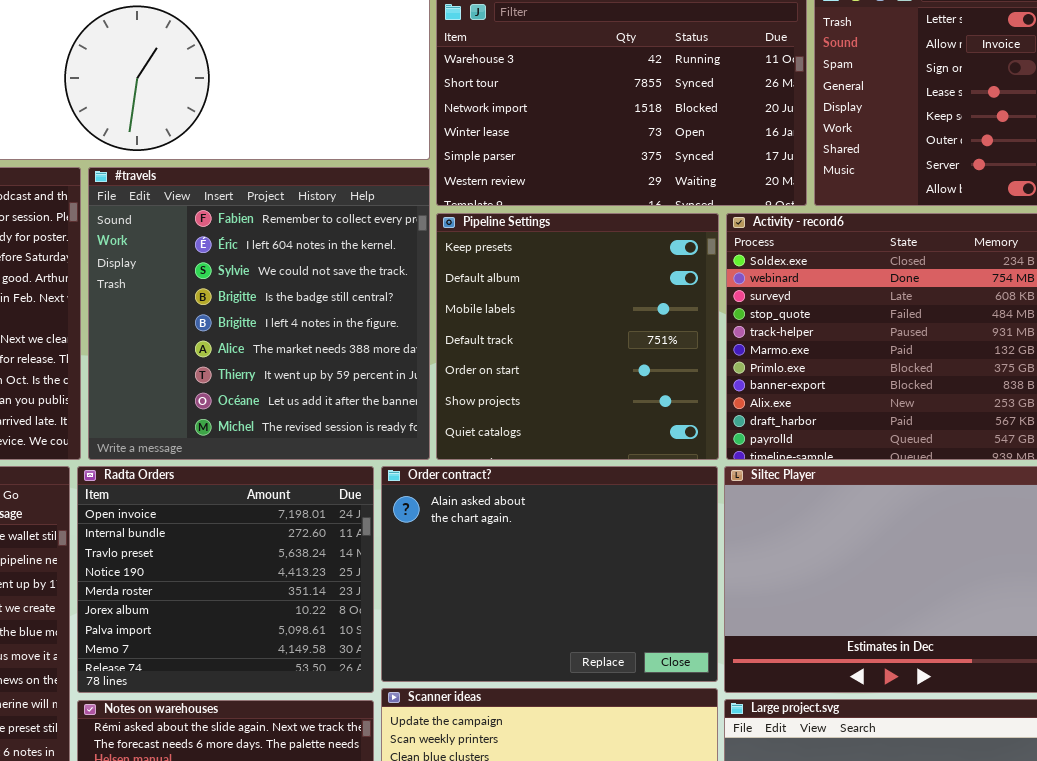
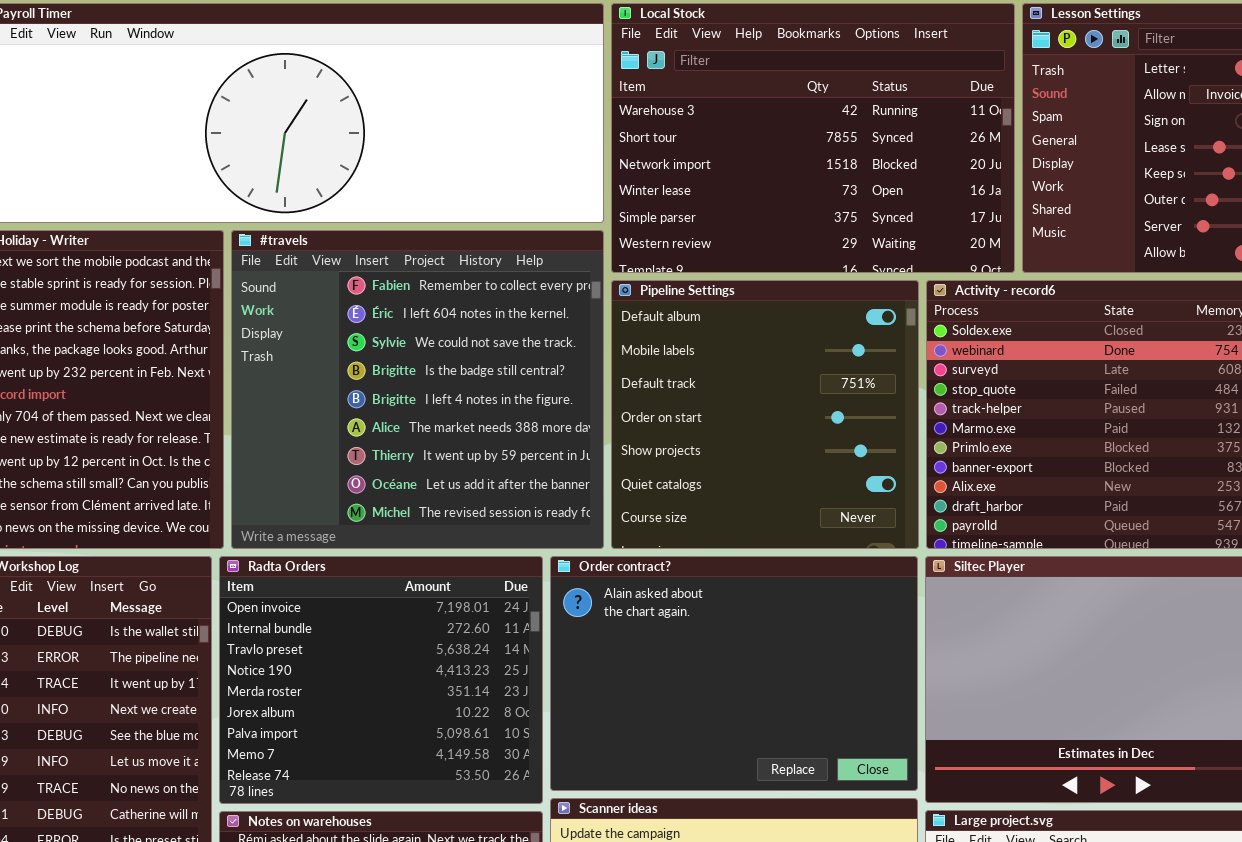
Pipeline Settings: [436,213,719,460] -> [611,280,919,549], scrolled down 1 row

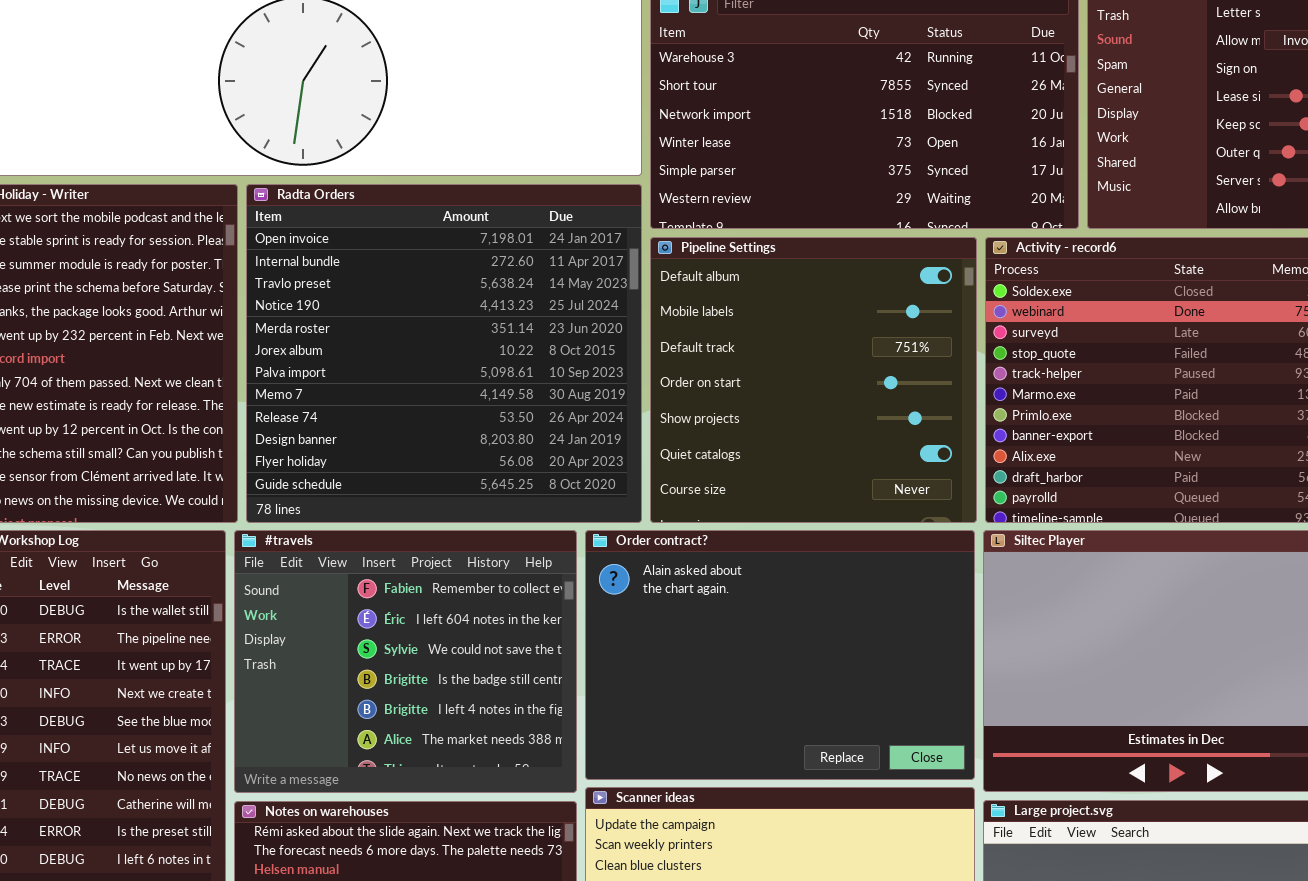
#travels: [231,230,604,549] -> [234,530,577,793], moved, resized
Radta Orders: [219,556,543,804] -> [246,184,642,523], moved, resized

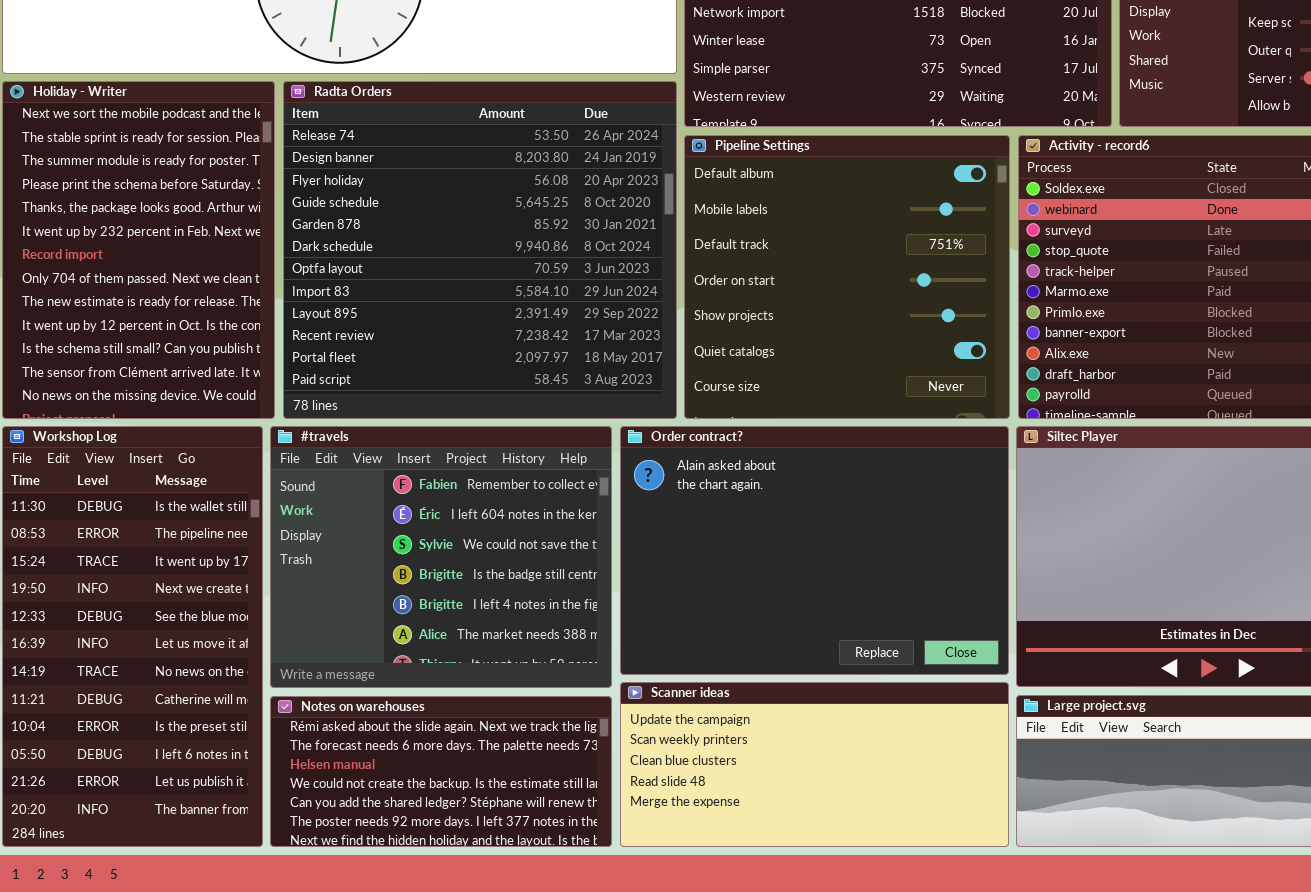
Radta Orders: [246,184,642,523] -> [283,81,677,419], scrolled down 8 rows

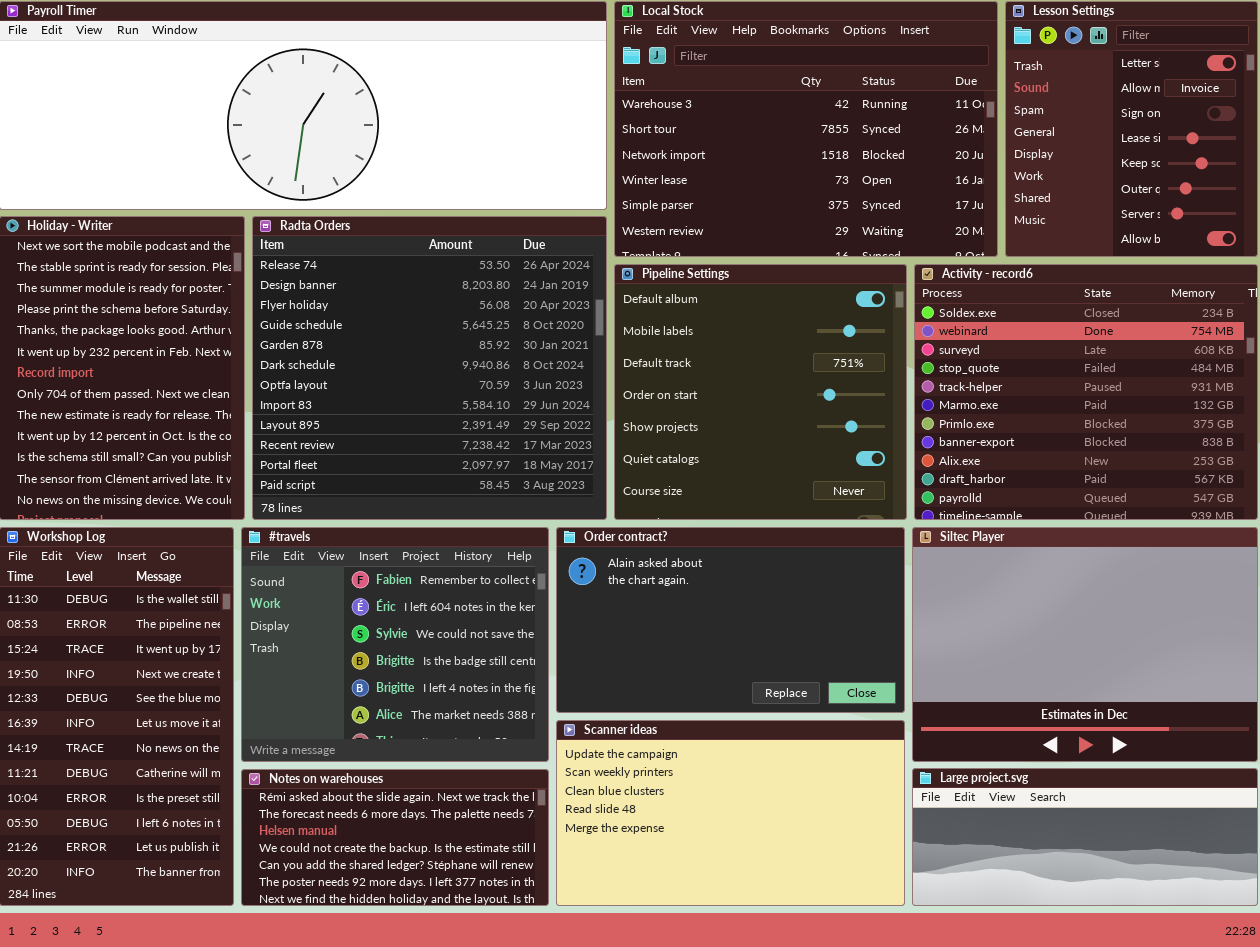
Order contract?: [620,426,1009,675] -> [556,527,905,713], resized
Scanner ideas: [620,682,1009,847] -> [556,720,905,906], resized

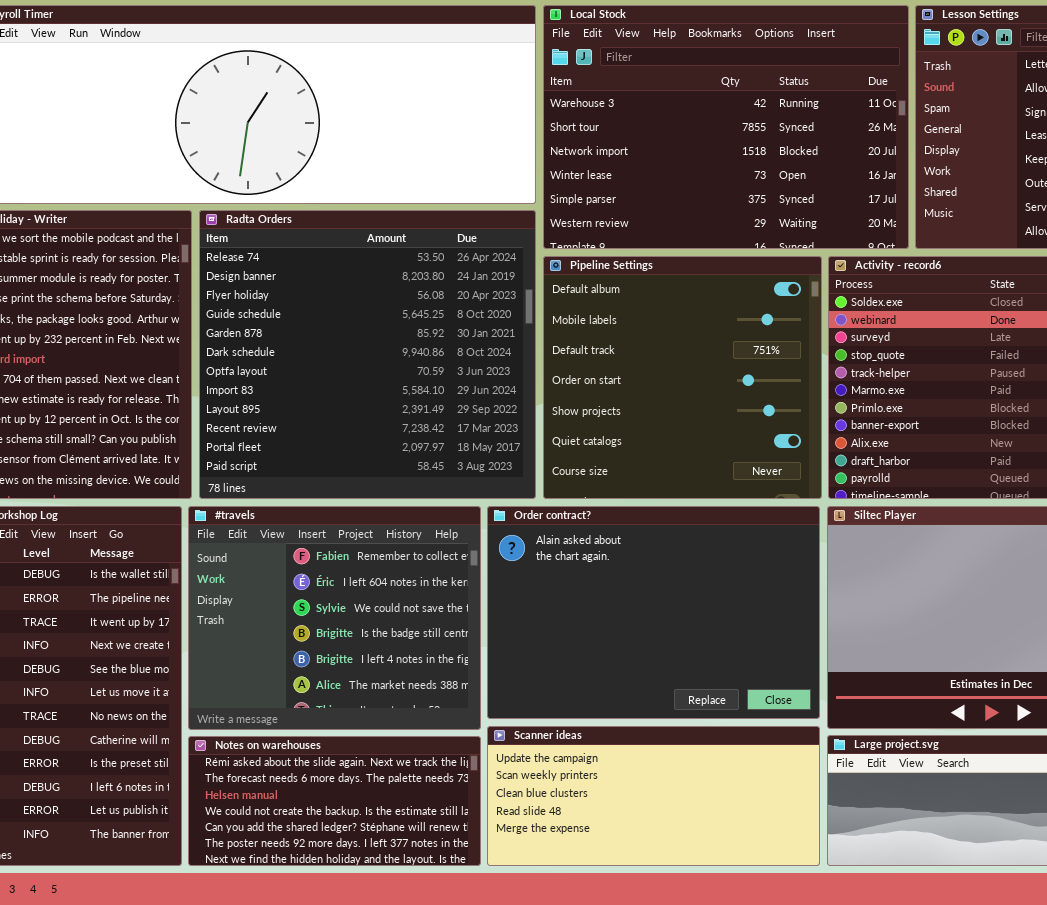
Order contract?: [556,527,905,713] -> [487,506,820,719], resized
Scanner ideas: [556,720,905,906] -> [487,726,820,866], resized

